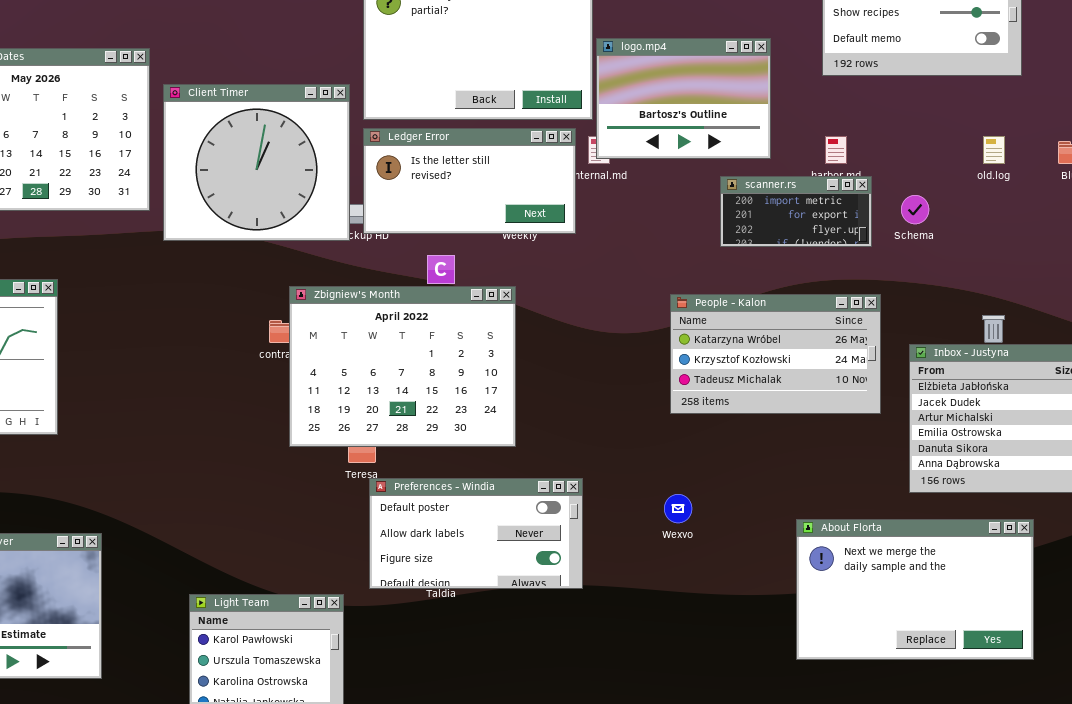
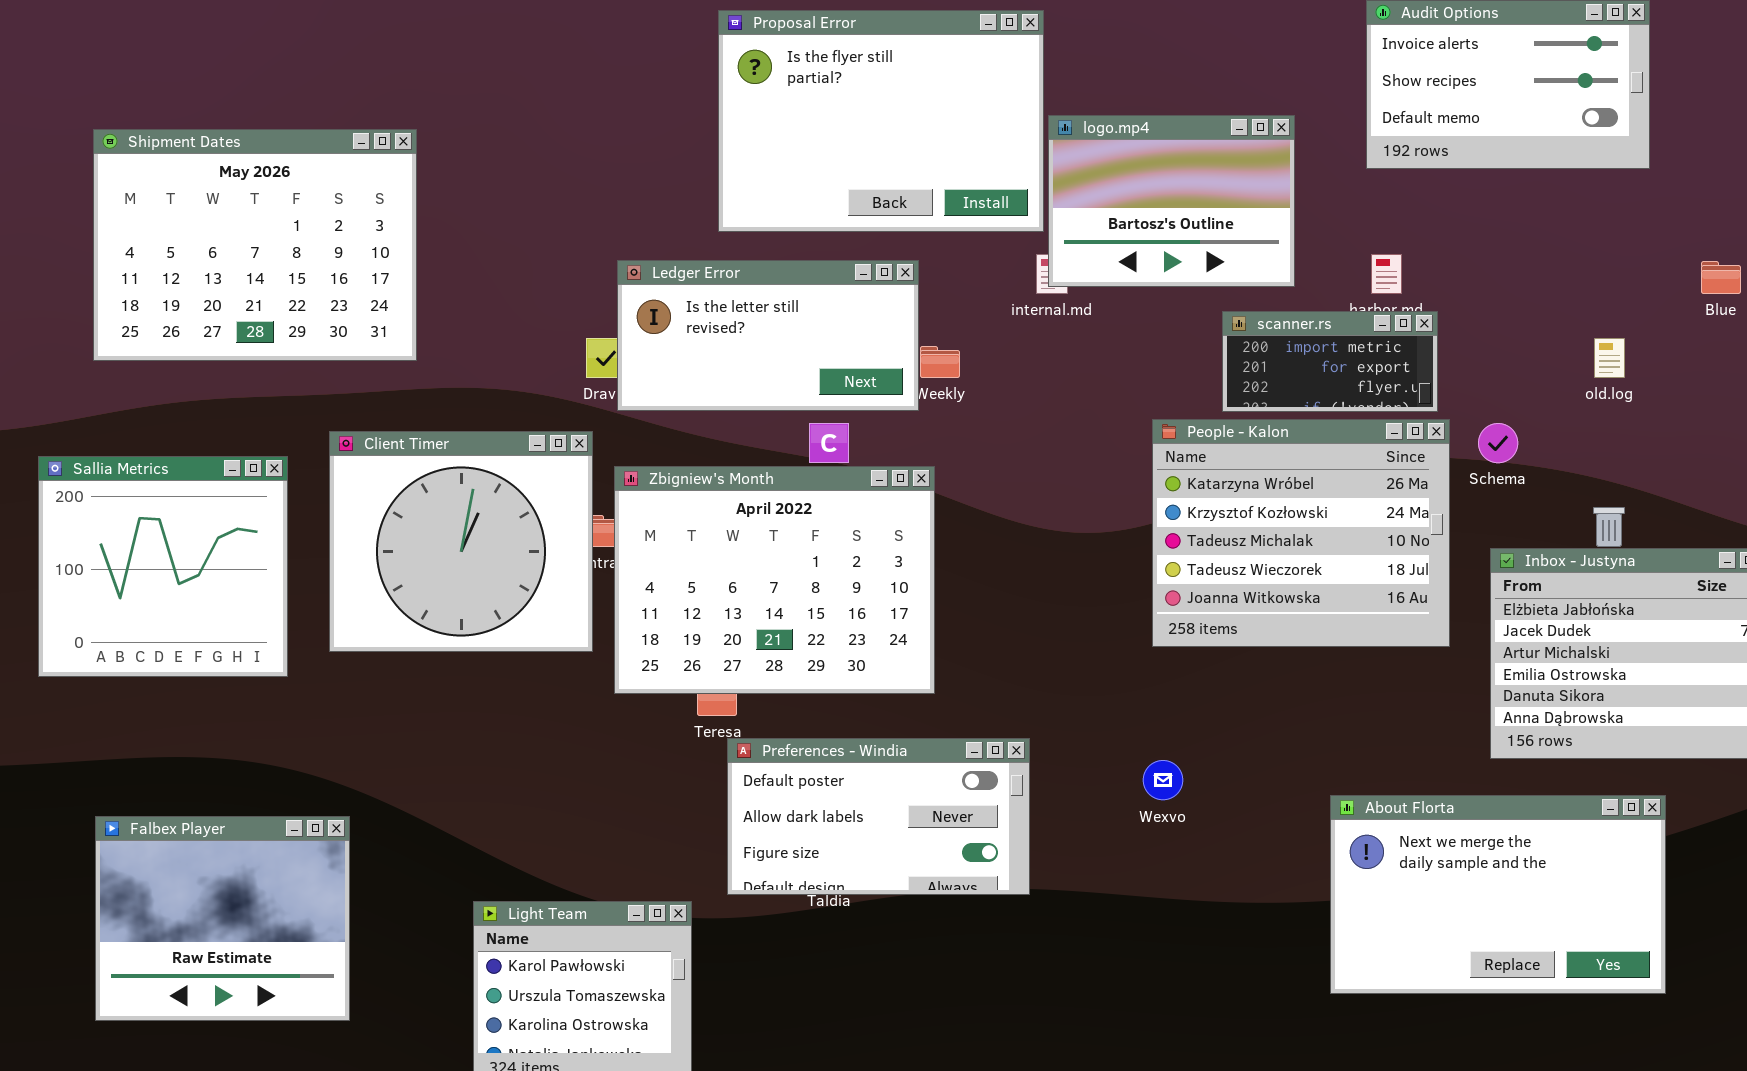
Client Timer: [163,84,350,241] -> [329,431,593,652], moved
Ledger Error: [363,128,576,234] -> [617,260,919,411], moved
old.log: [983,136,1005,164] -> [1594,338,1625,378], moved
Schema: [901,195,929,224] -> [1478,423,1518,463], moved
People - Kalon: [670,294,881,414] -> [1152,419,1450,647], resized

